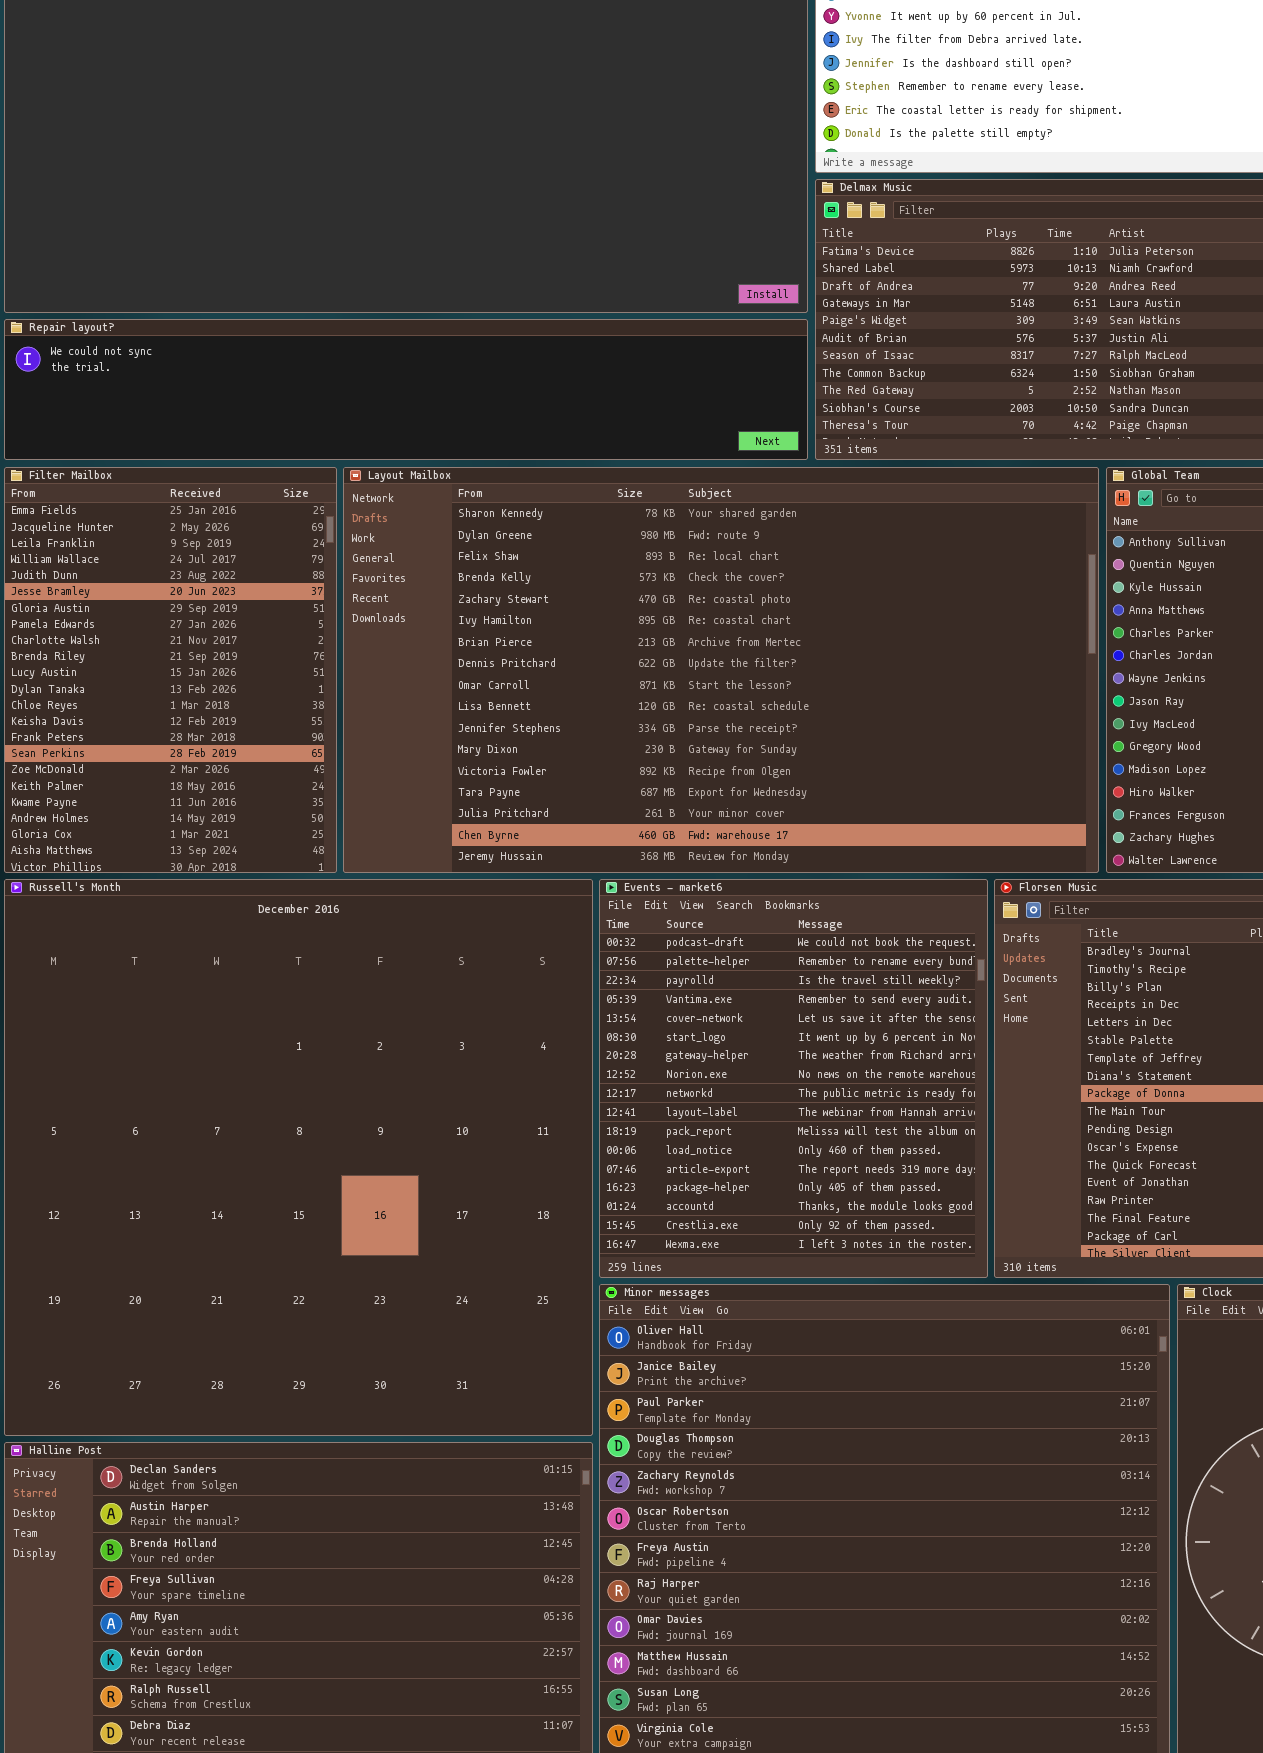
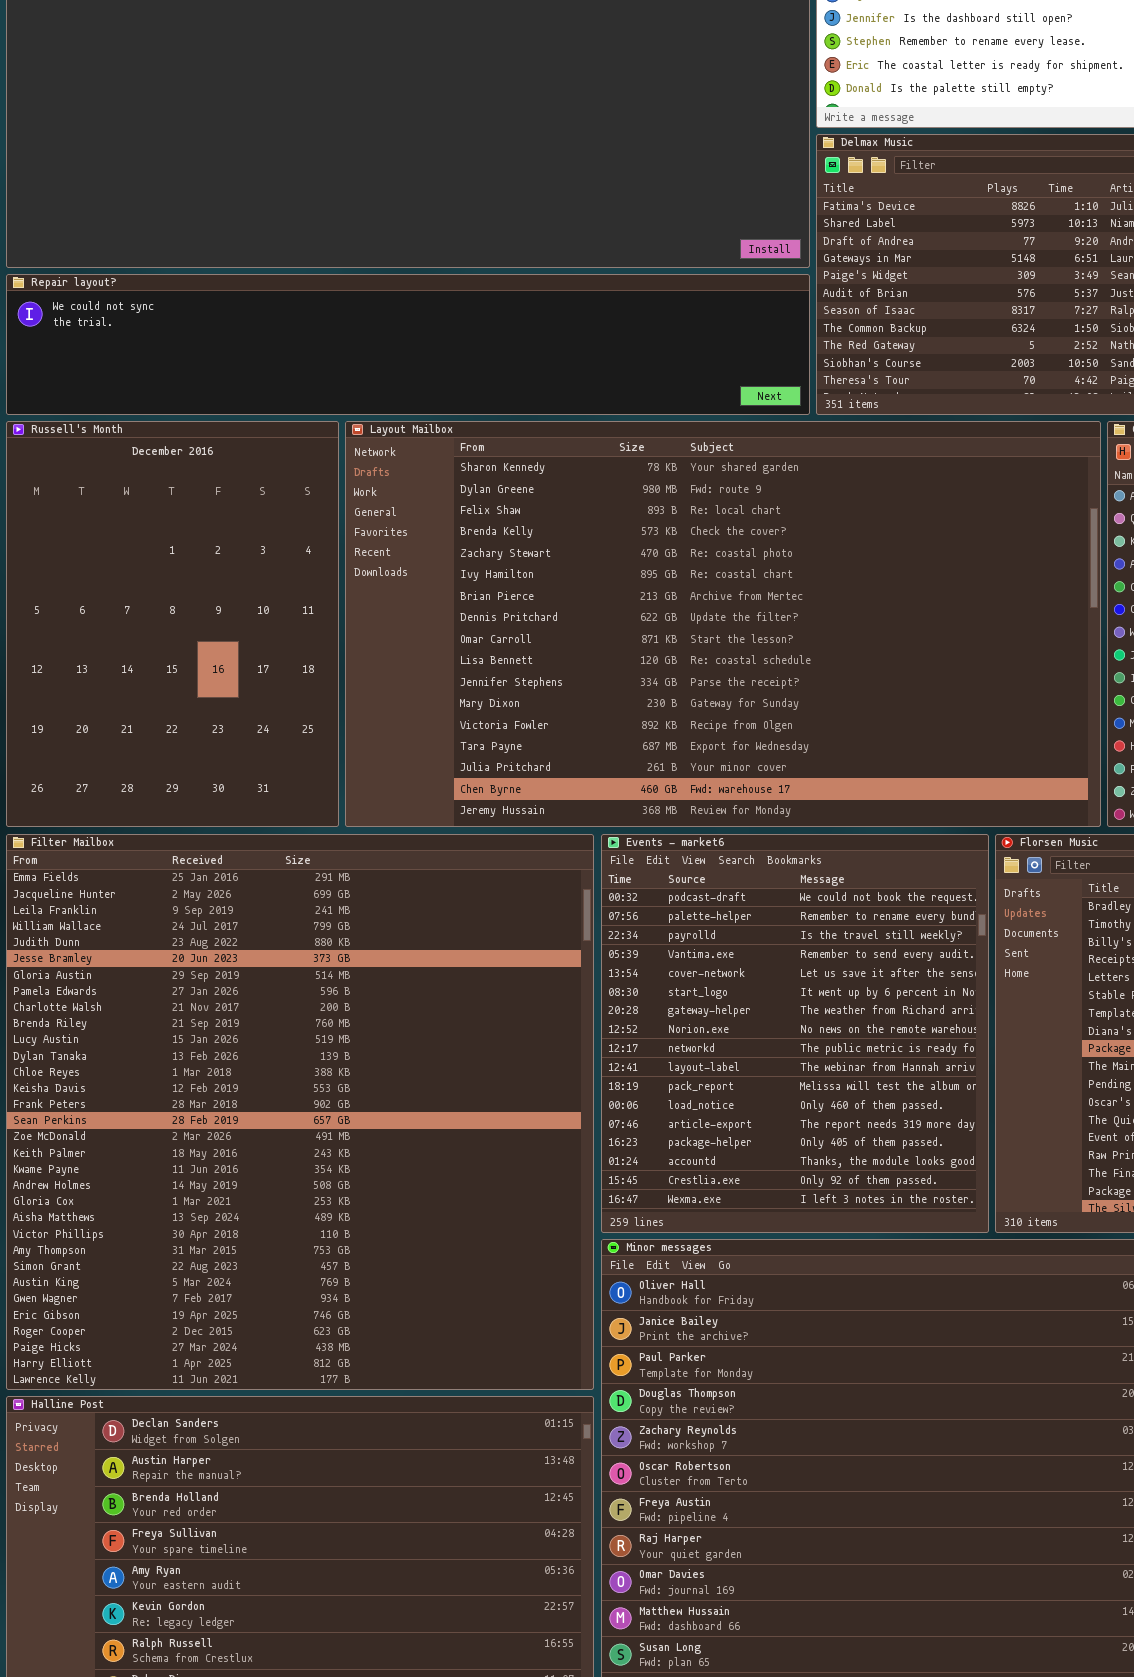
Filter Mailbox: [4,467,337,873] -> [6,834,594,1390], moved, resized
Russell's Month: [4,879,593,1436] -> [6,421,339,827], moved, resized

